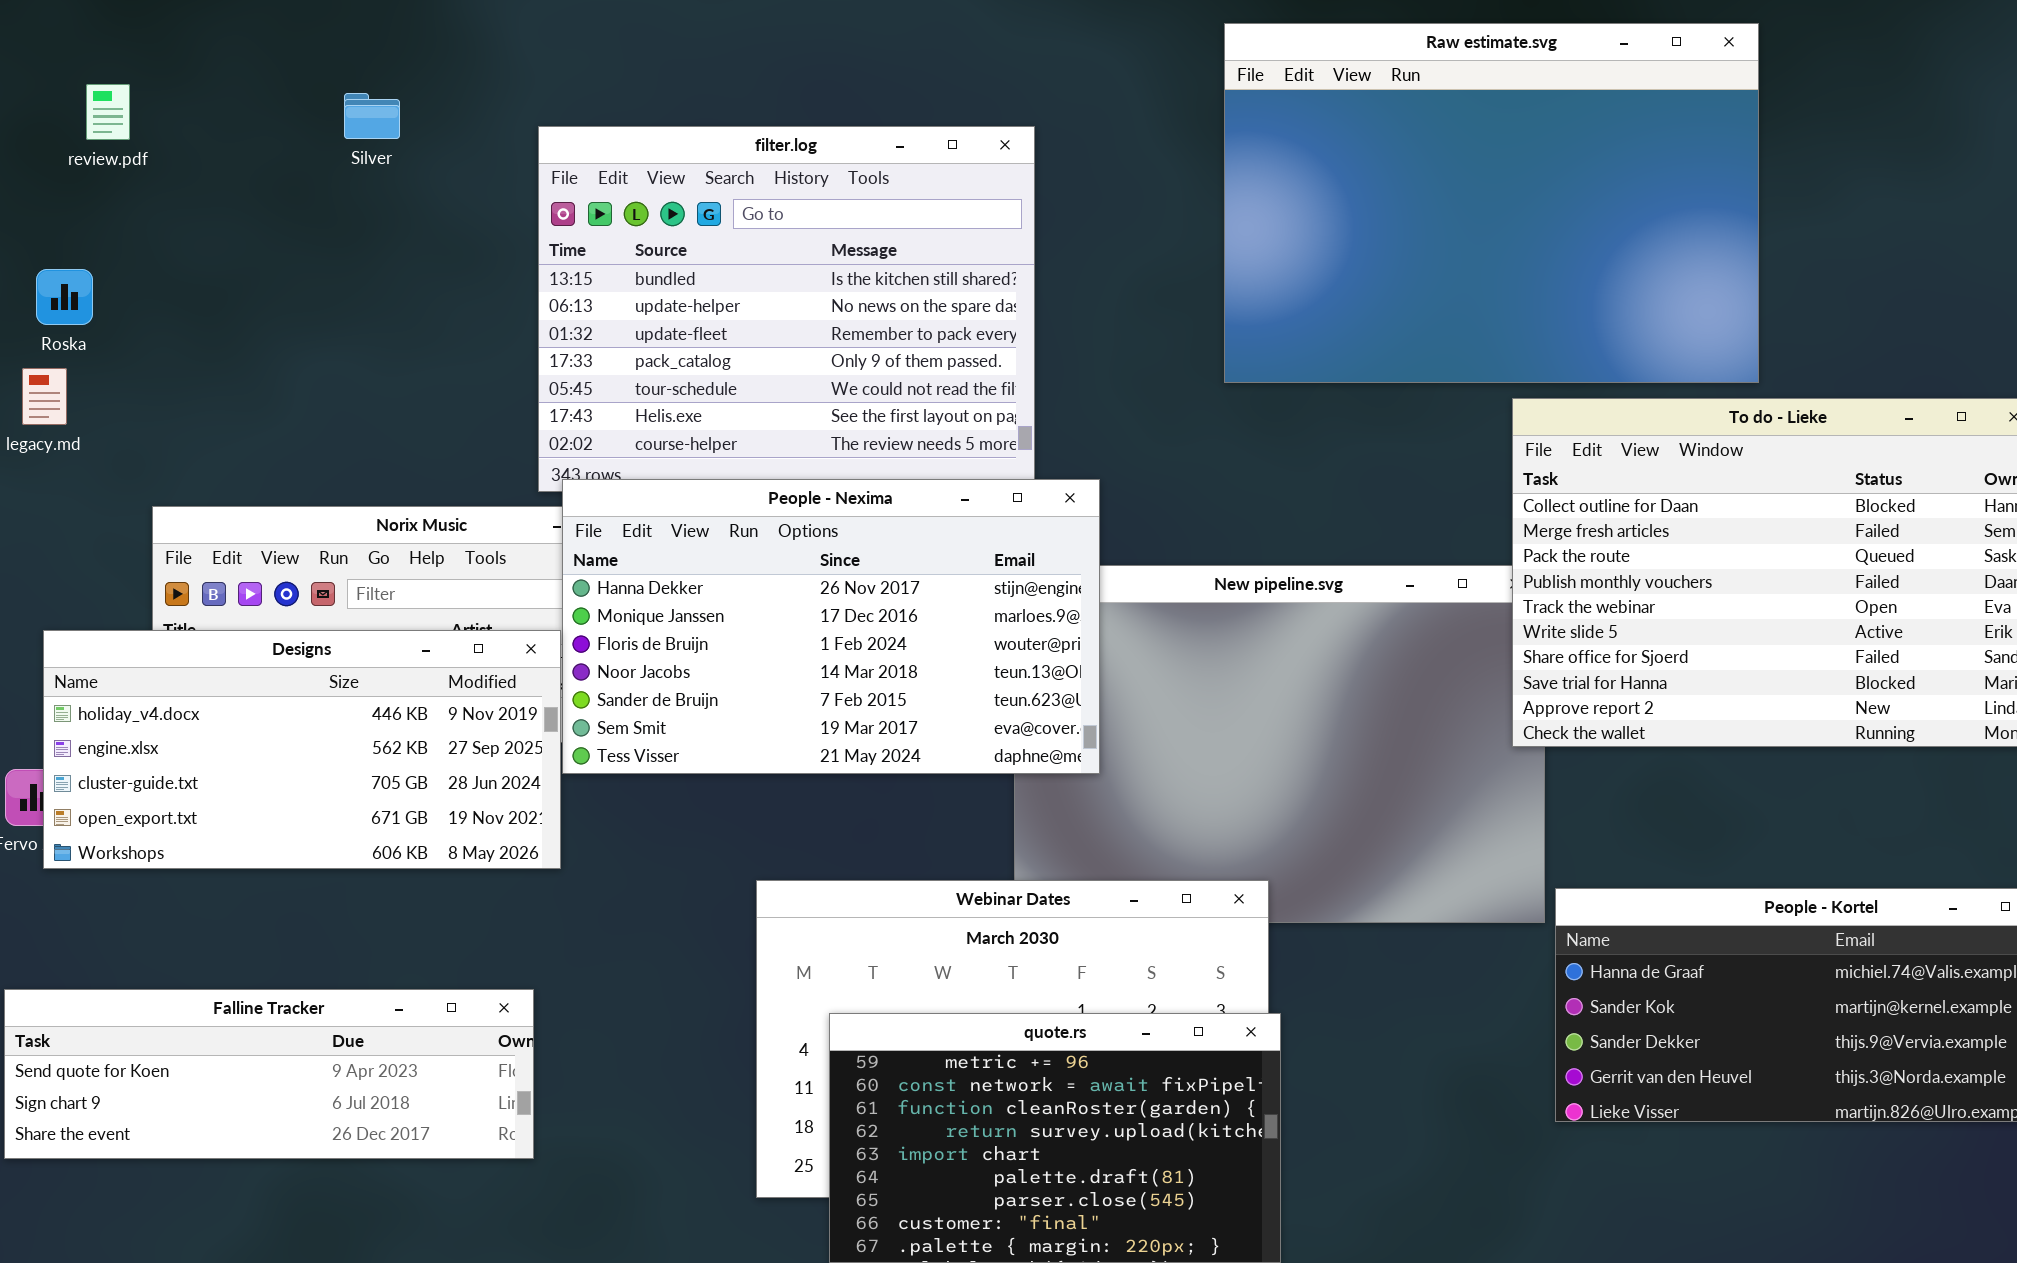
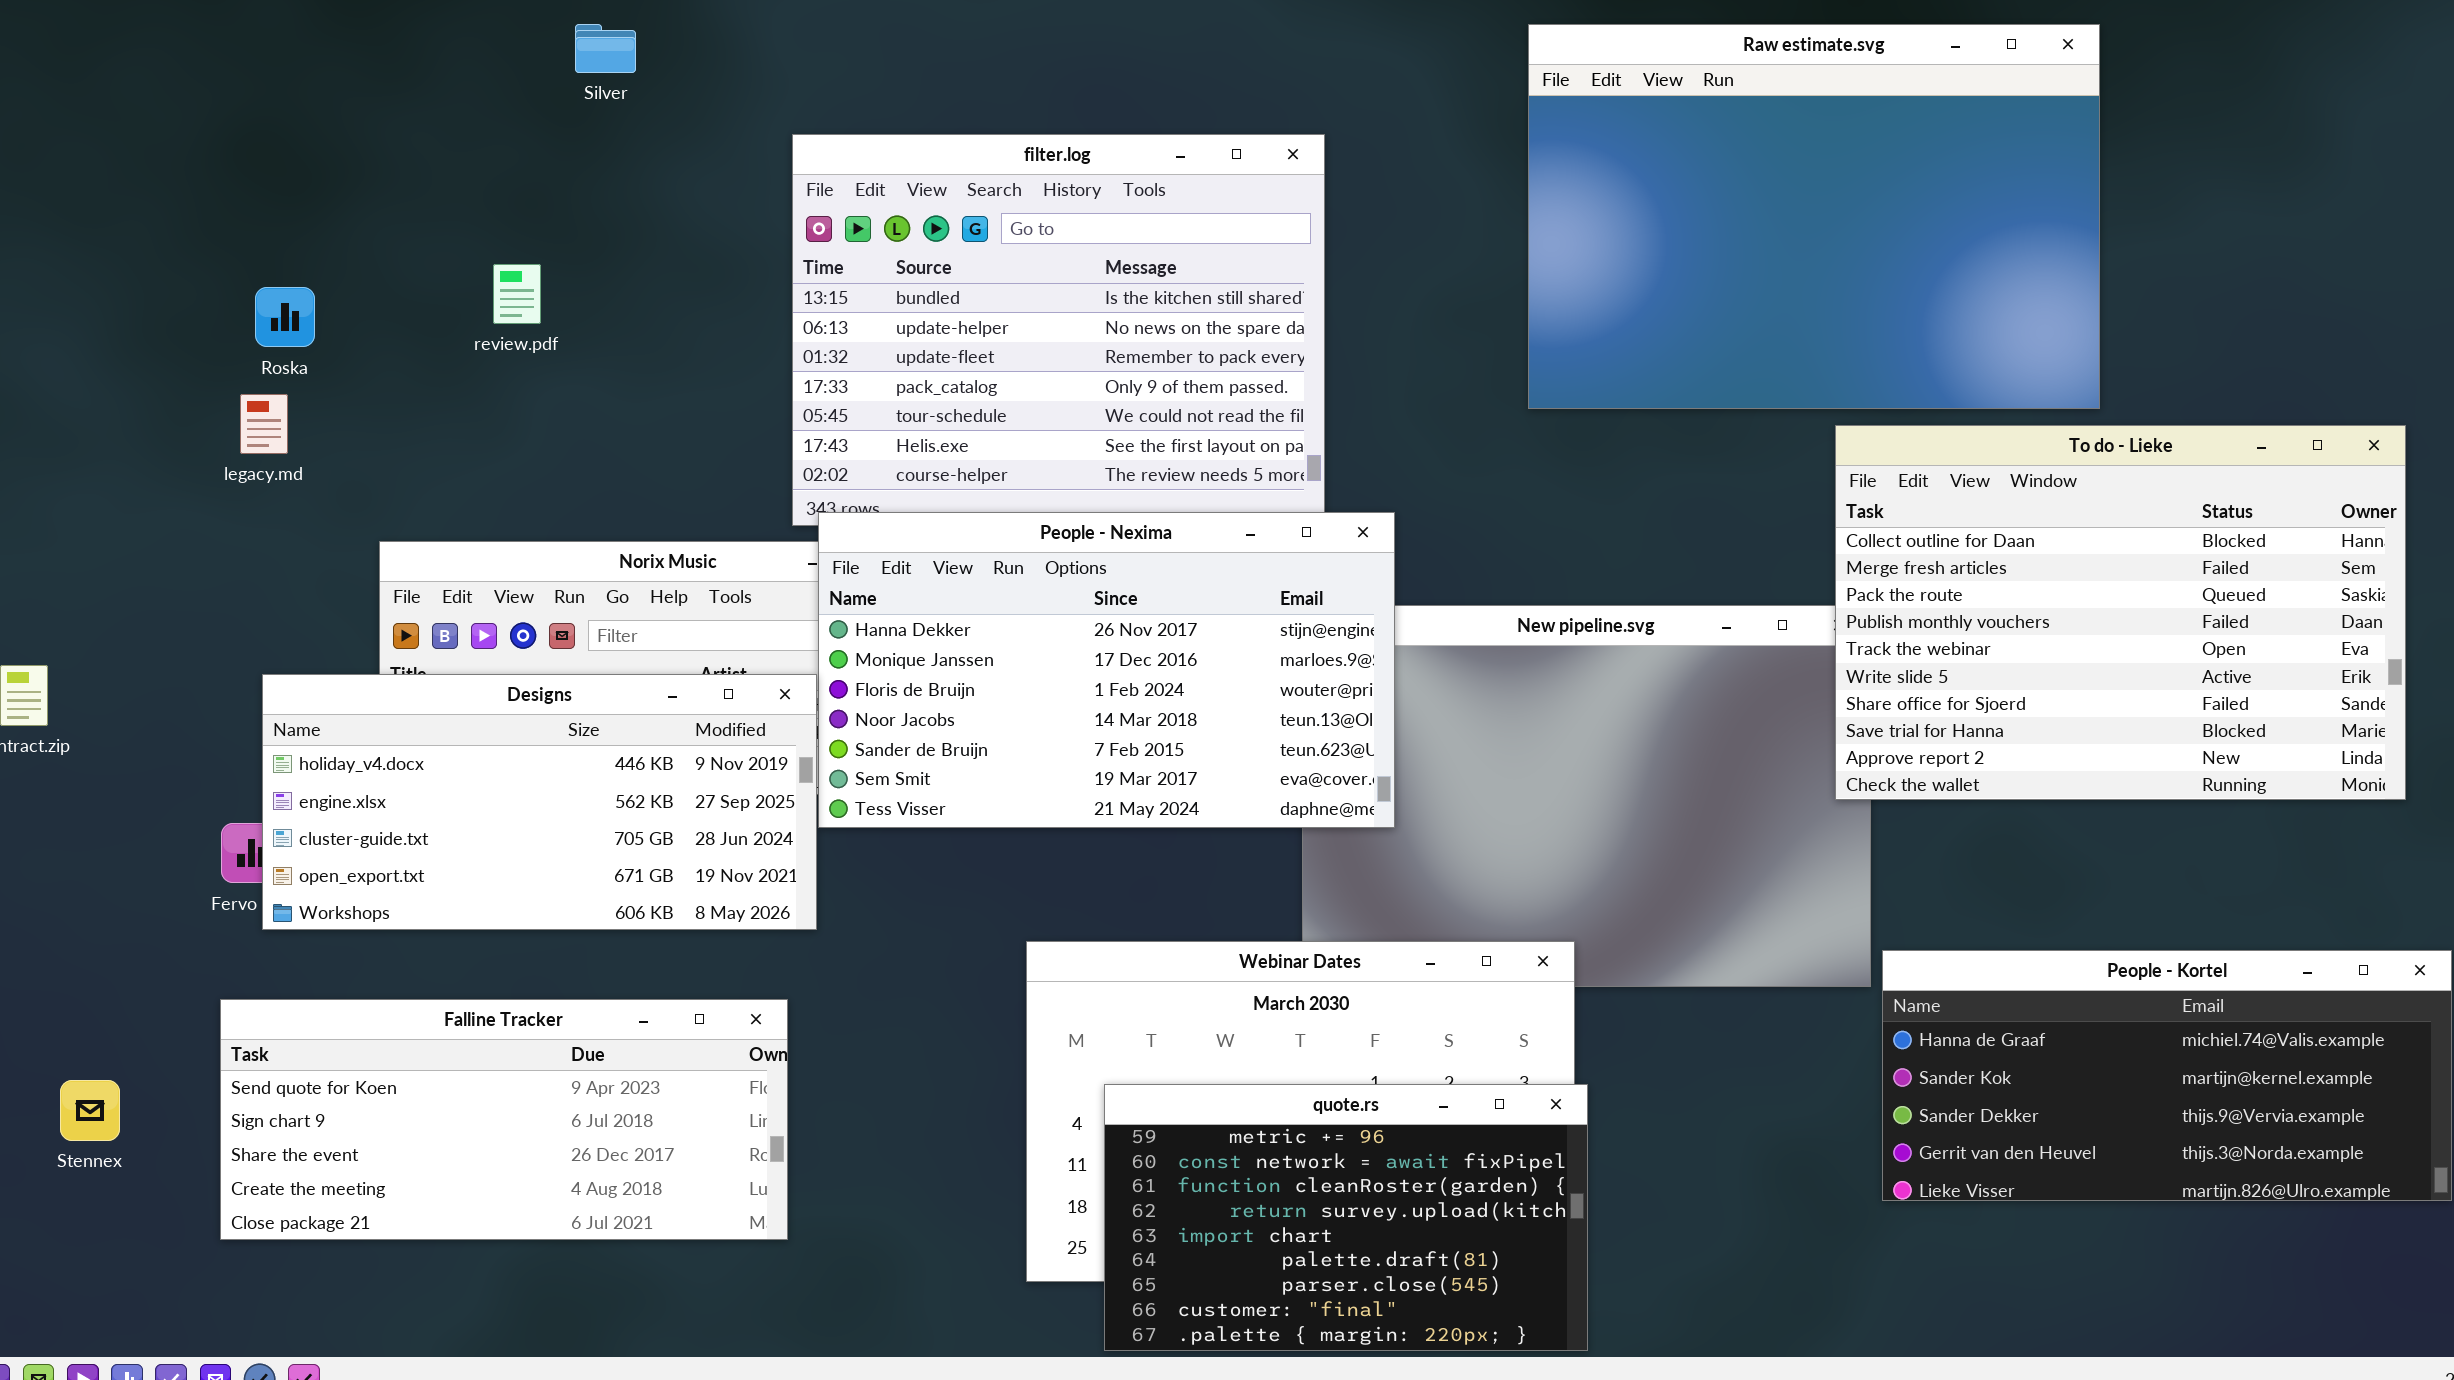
review.pdf: [86,84,130,140] -> [493,264,541,324], moved
Silver: [344,93,400,139] -> [575,24,636,73], moved
Falline Tracker: [4,989,534,1159] -> [220,999,788,1240], resized

